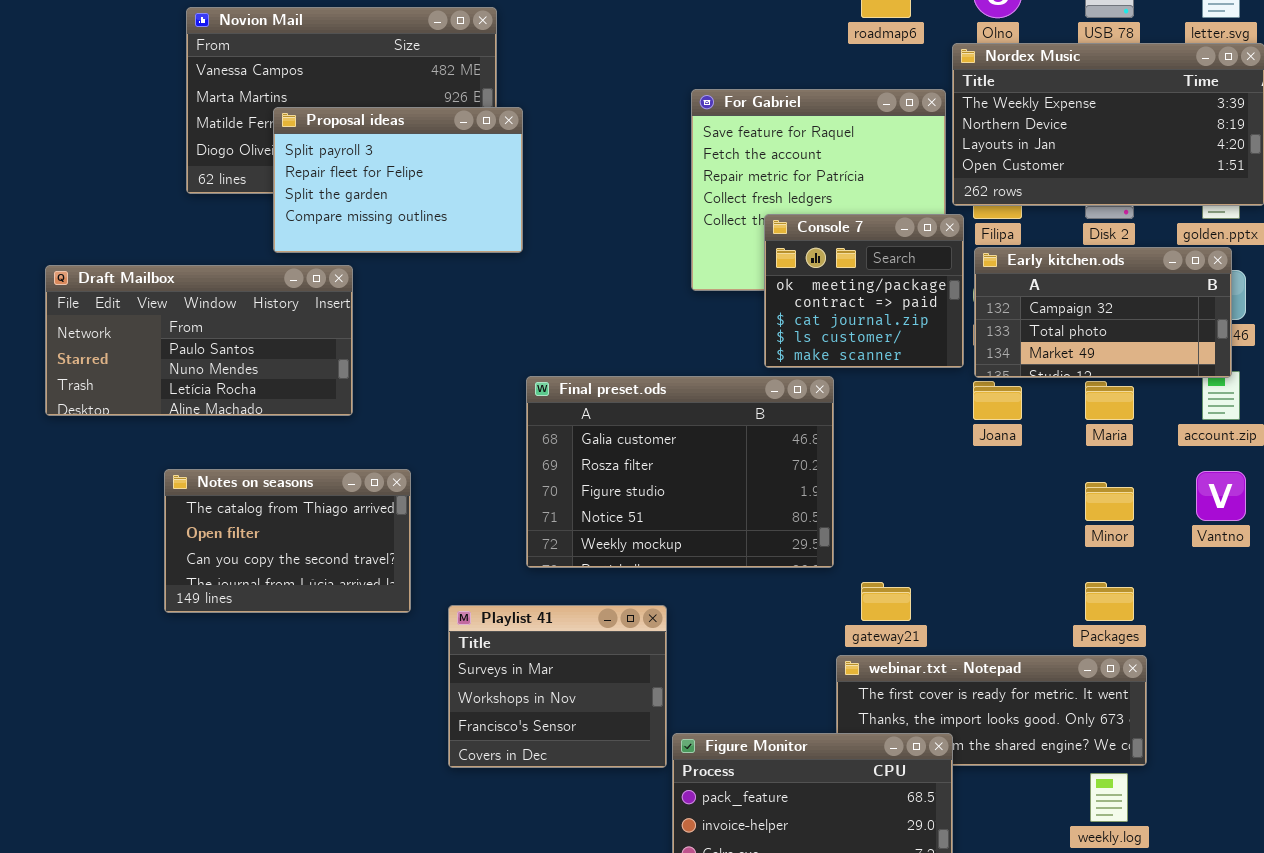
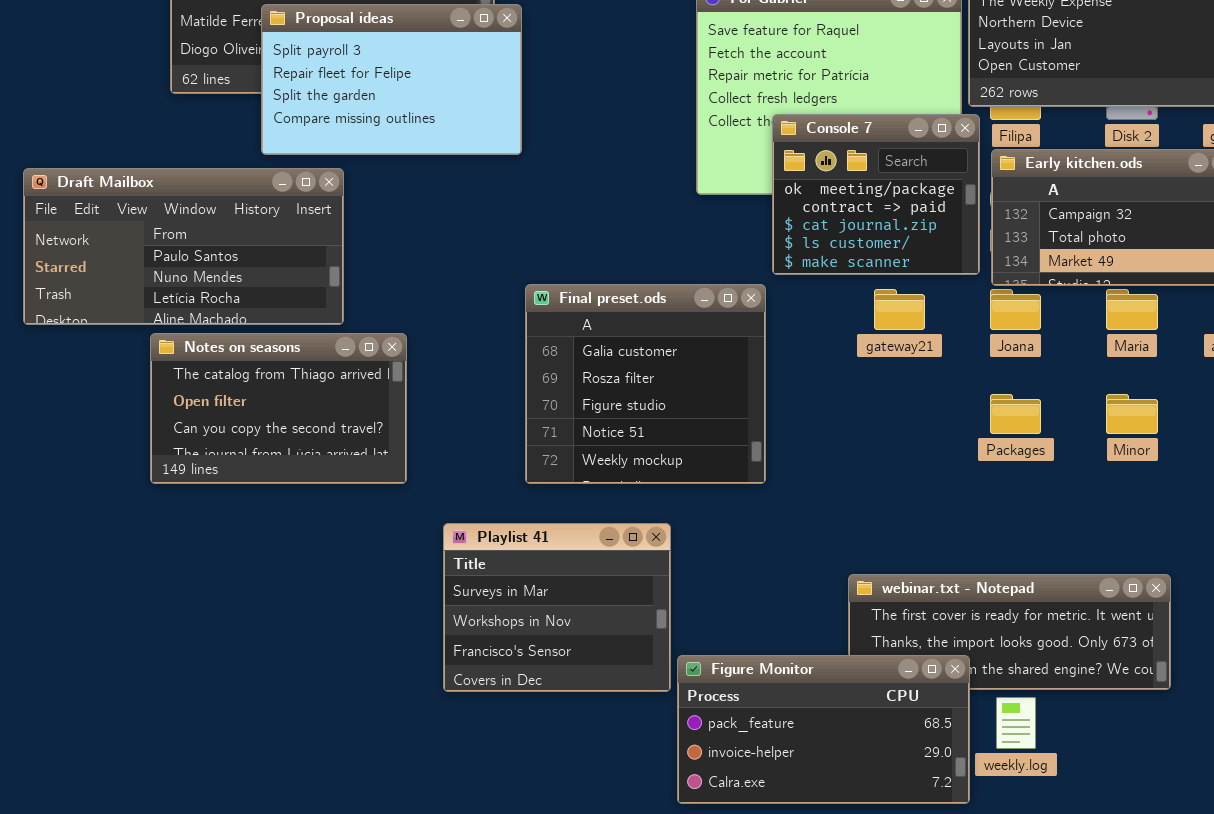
Final preset.ods: [526,376,834,568] -> [525,284,766,484], resized
Notes on seasons: [164,469,411,613] -> [150,333,407,484], moved
gateway21: [861,582,911,621] -> [874,289,925,330], moved
Packages: [1085,582,1134,621] -> [990,394,1041,434], moved
weekly.log: [1090,773,1128,822] -> [996,697,1036,749], moved

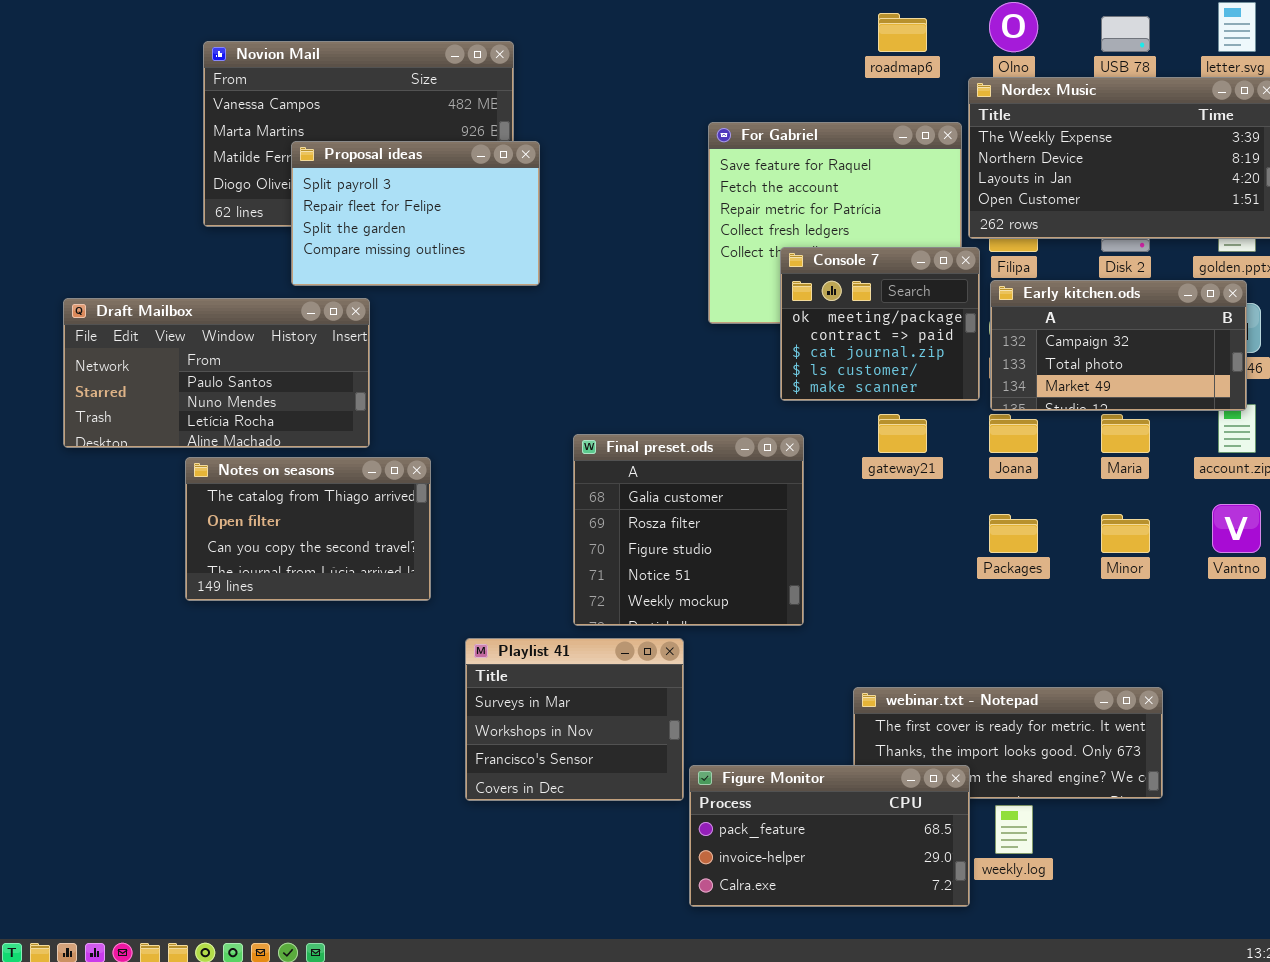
Final preset.ods: [525,284,766,484] -> [573,434,804,626], moved

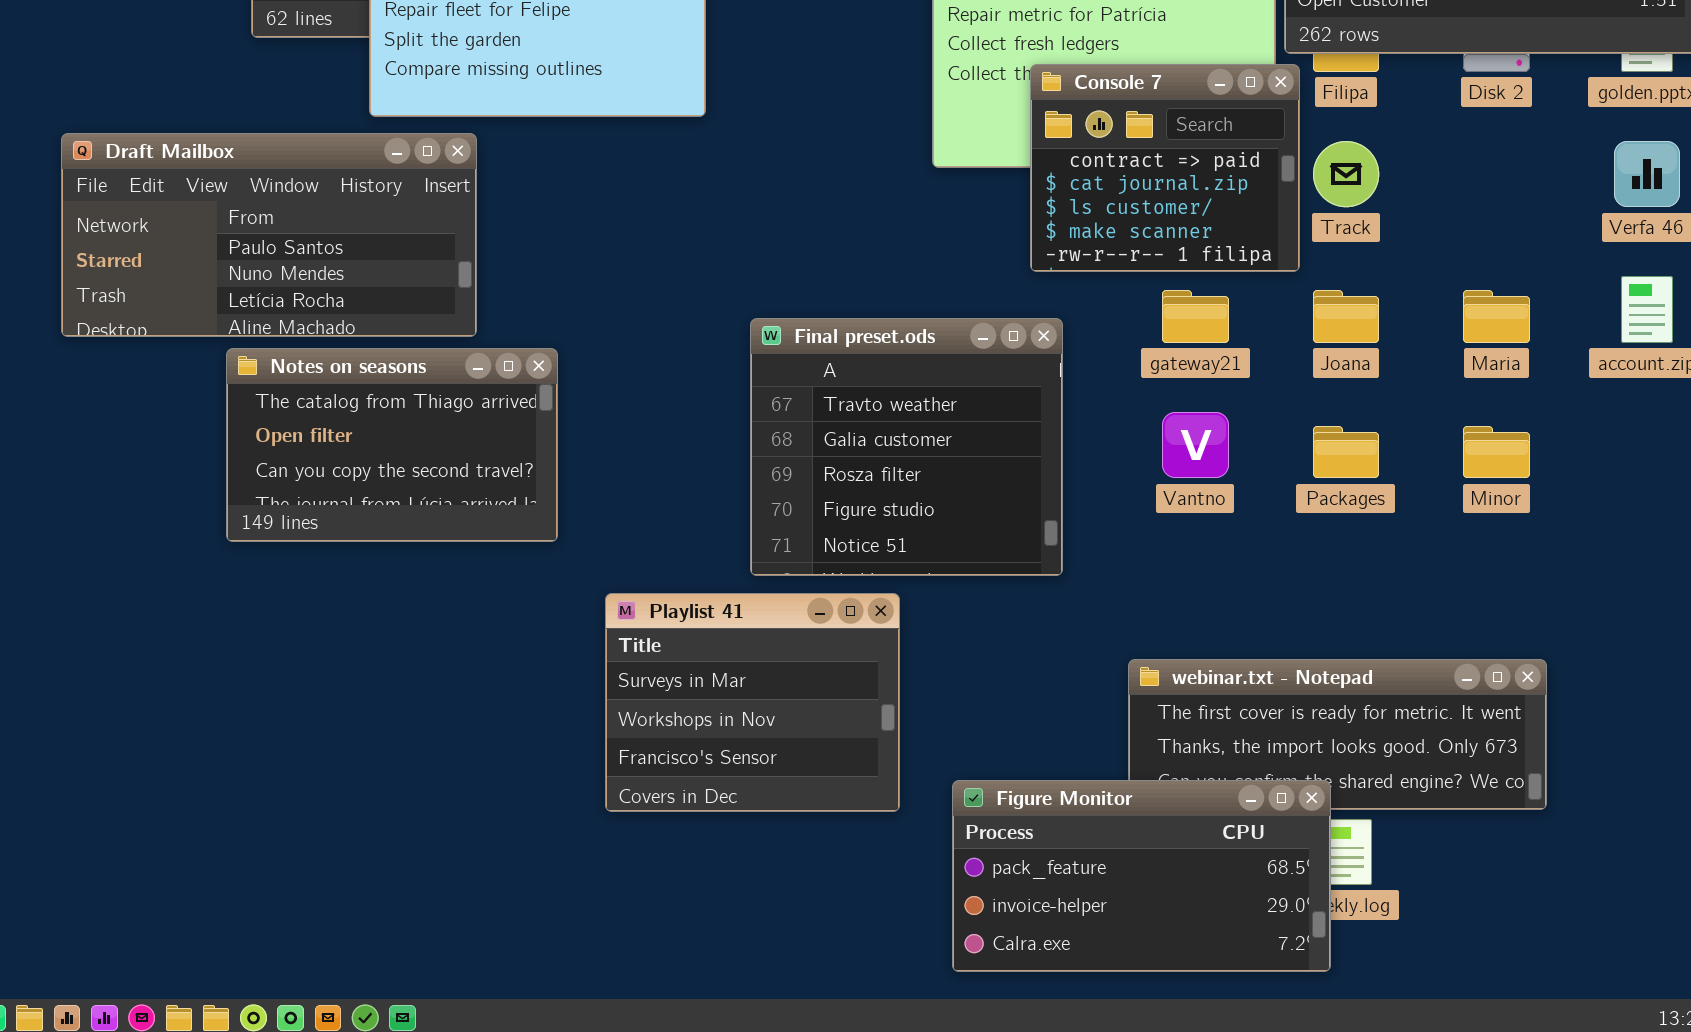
Console 7: [780,247,980,401] -> [1030,64,1300,272], scrolled down 1 row
Early kitchen.ods: [990,280,1247,411] -> none, closed
Final preset.ods: [573,434,804,626] -> [750,318,1063,576], scrolled up 1 row
Vantno: [1212,504,1261,553] -> [1162,412,1229,478], moved
Figure Monitor: [689,765,970,907] -> [952,780,1331,972], moved

